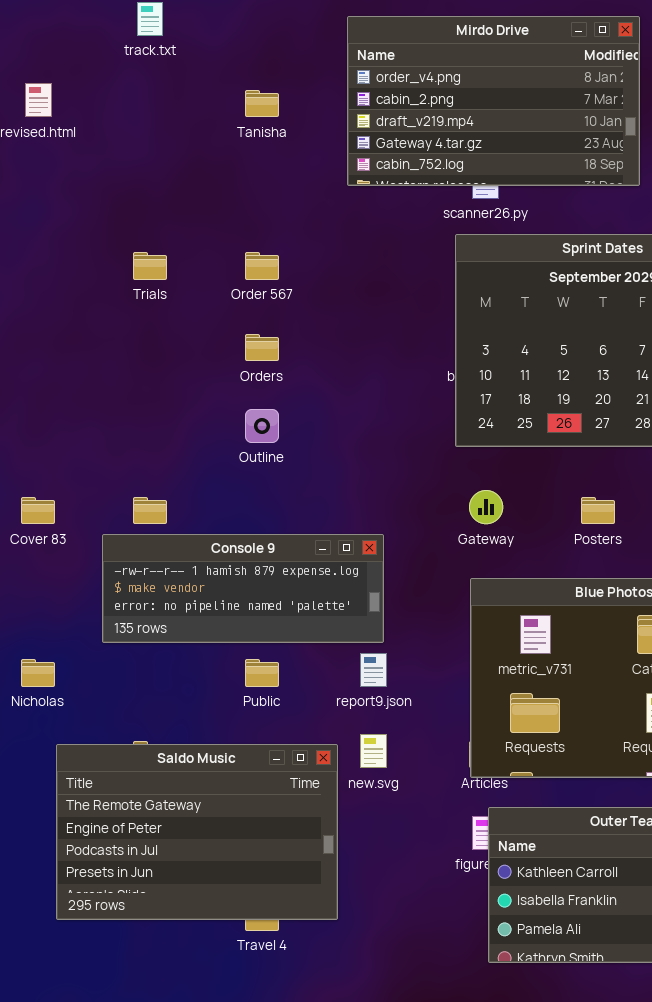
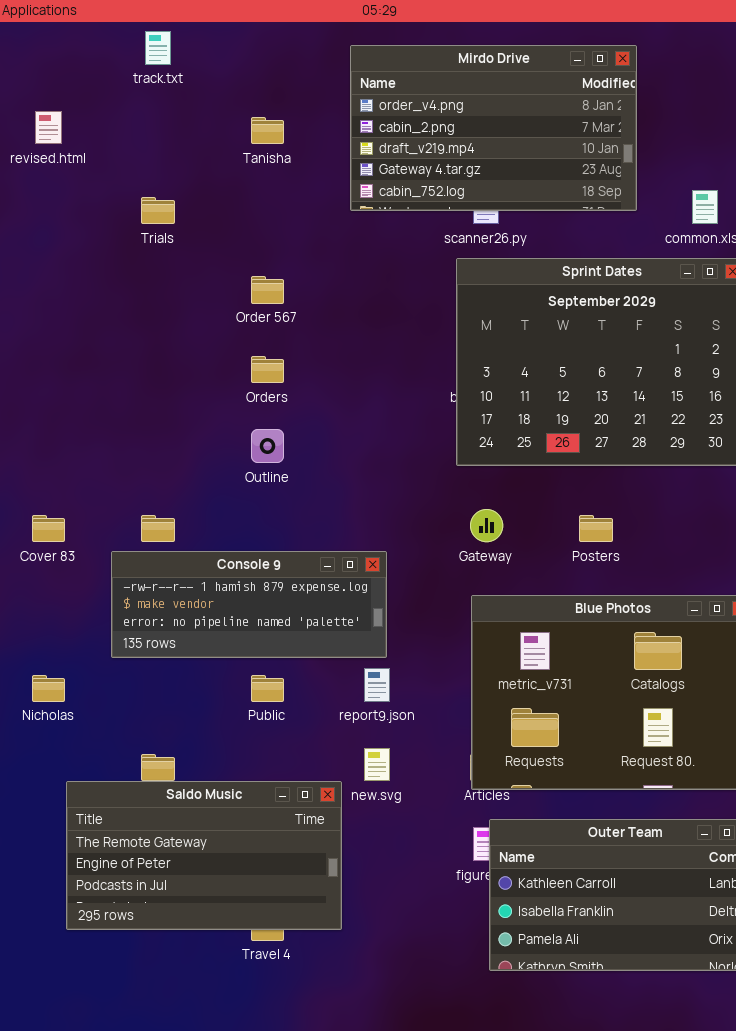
Trials: [133,252,167,280] -> [141,197,175,224], moved
Saldo Music: [56,744,338,920] -> [66,781,342,930], resized

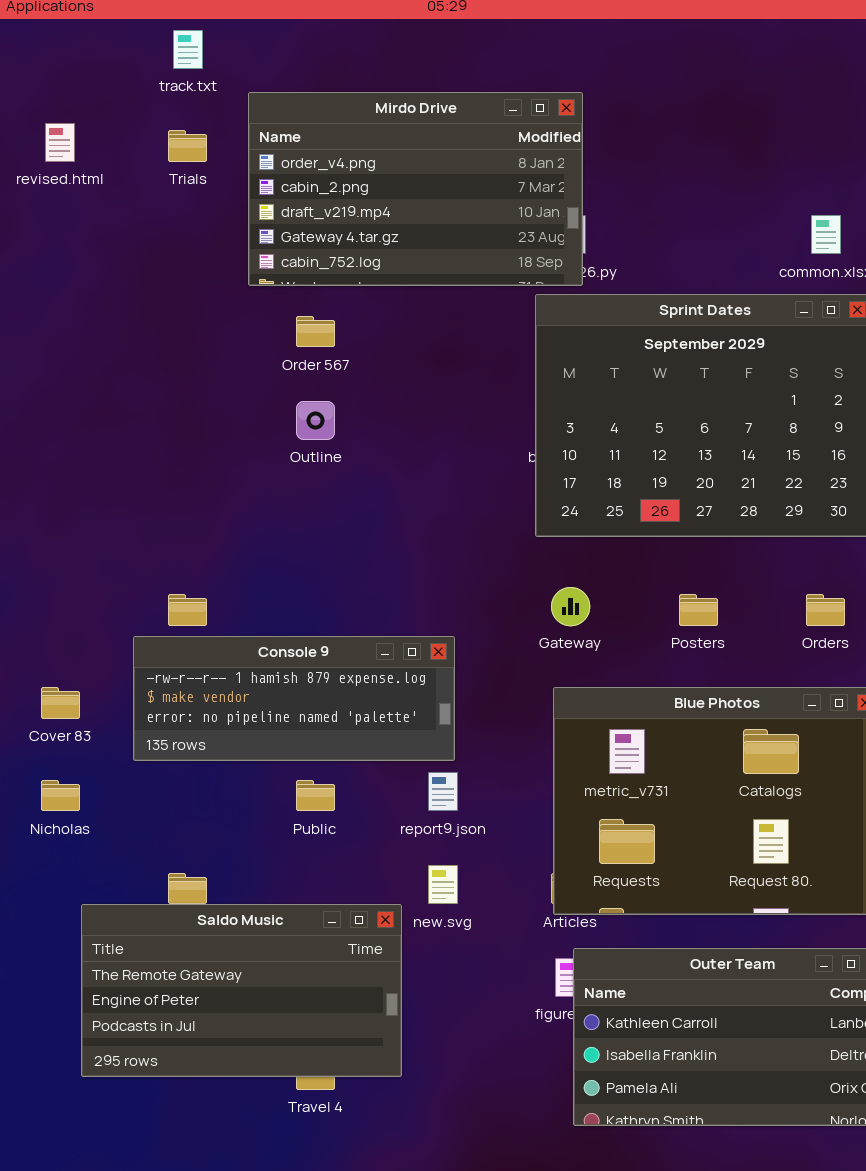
Mirdo Drive: [350,45,637,211] -> [248,92,583,286], moved
Trials: [141,197,175,224] -> [168,130,207,162], moved
Orders: [251,356,284,383] -> [806,594,845,626], moved
Outline: [251,429,284,463] -> [296,401,335,440], moved
Cover 83: [32,515,65,542] -> [41,687,80,719], moved

